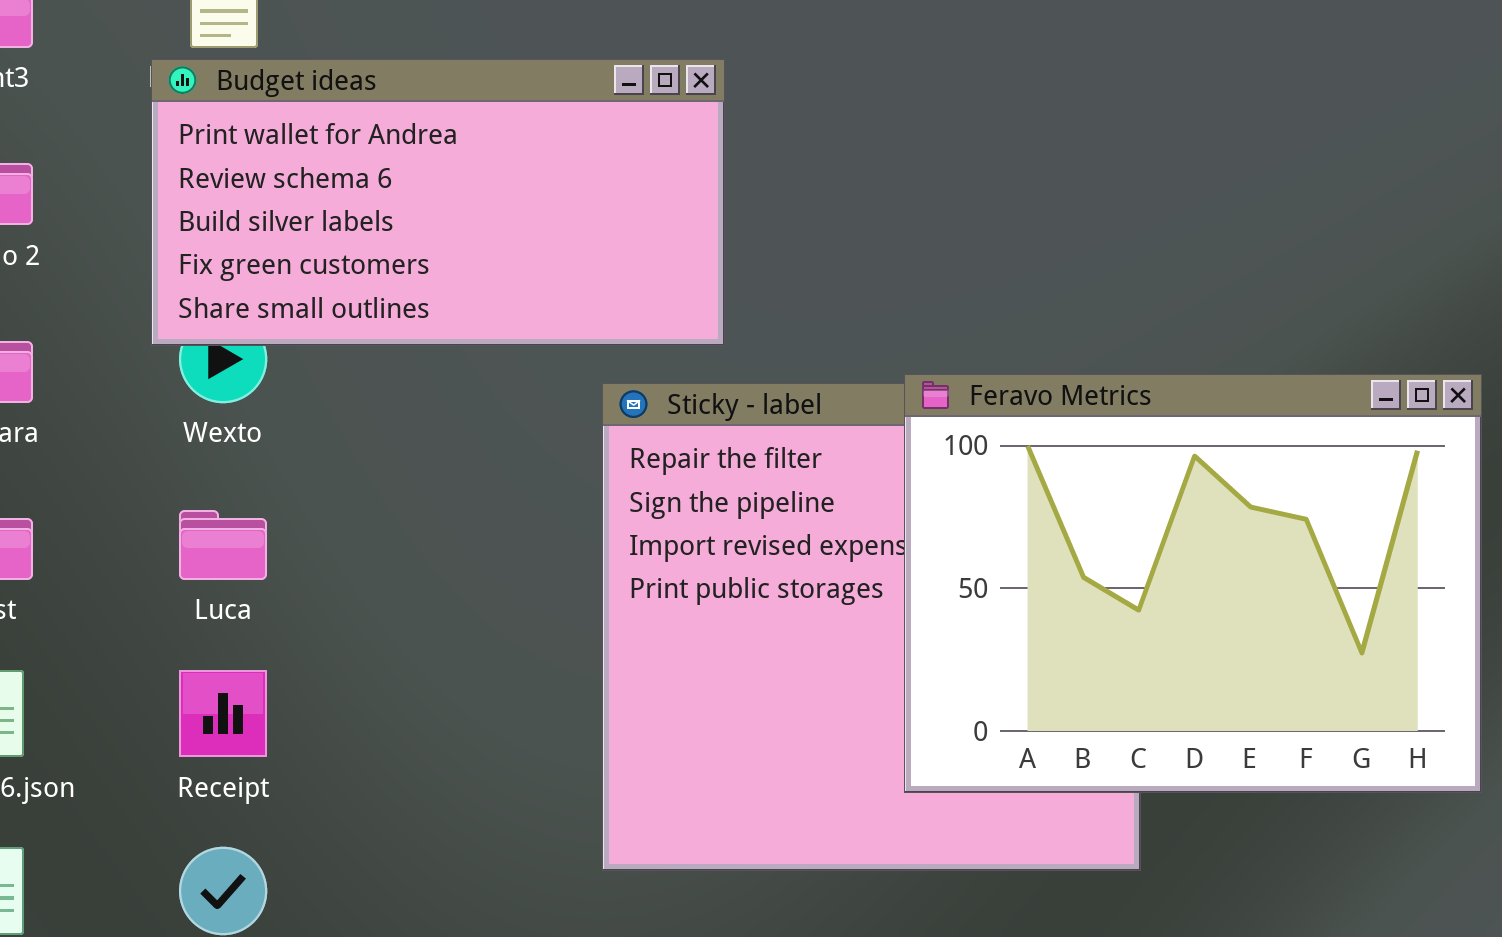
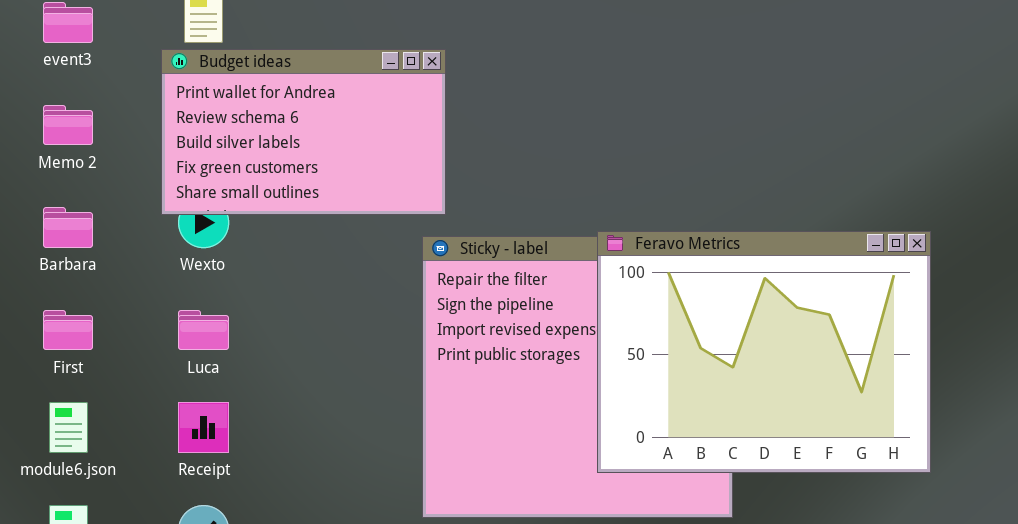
Budget ideas: [151,59,725,346] -> [161,49,446,215], resized

